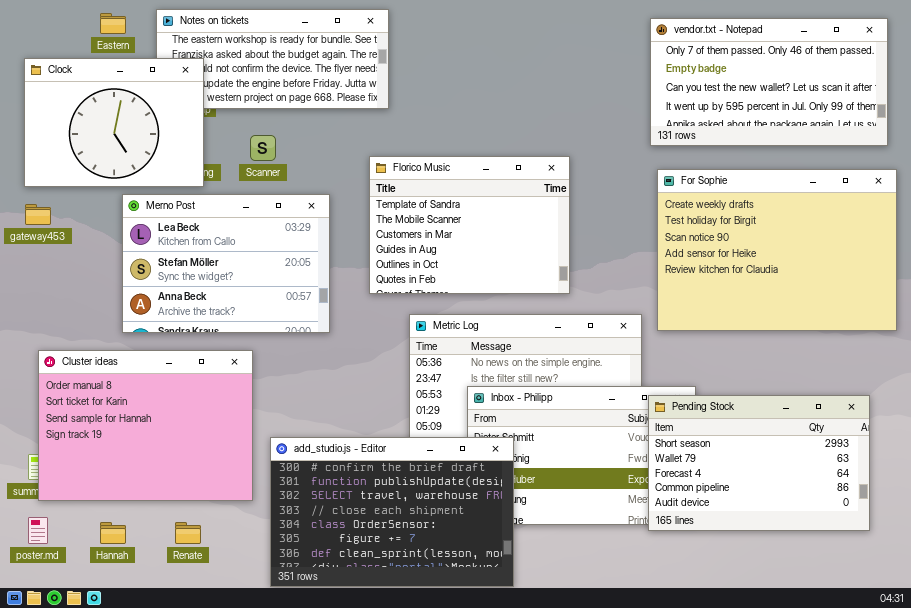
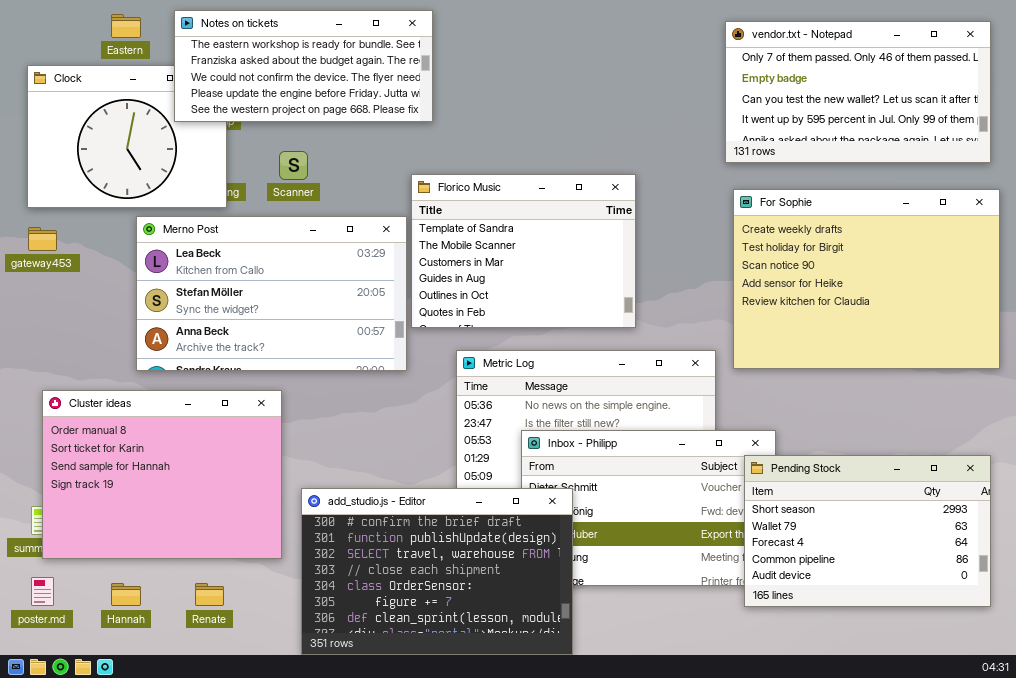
Notes on tickets: [156,9,389,109] -> [174,10,433,122], raised
Merno Post: [122,194,330,333] -> [136,216,407,371], resized
Pending Stock: [648,395,870,531] -> [744,455,991,607], moved

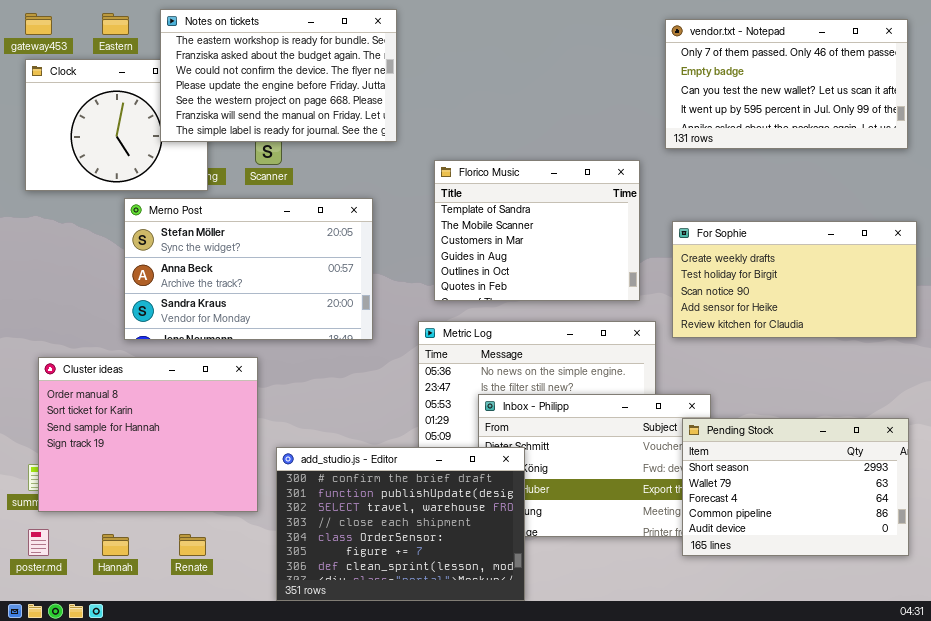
Notes on tickets: [174,10,433,122] -> [160,9,397,142], resized
Florico Music: [411,174,636,328] -> [434,160,640,301], moved
For Sophie: [733,189,1000,369] -> [672,221,917,338], resized
Merno Post: [136,216,407,371] -> [124,198,373,340], scrolled down 1 row
gateway453: [28,227,57,251] -> [25,13,52,35], moved

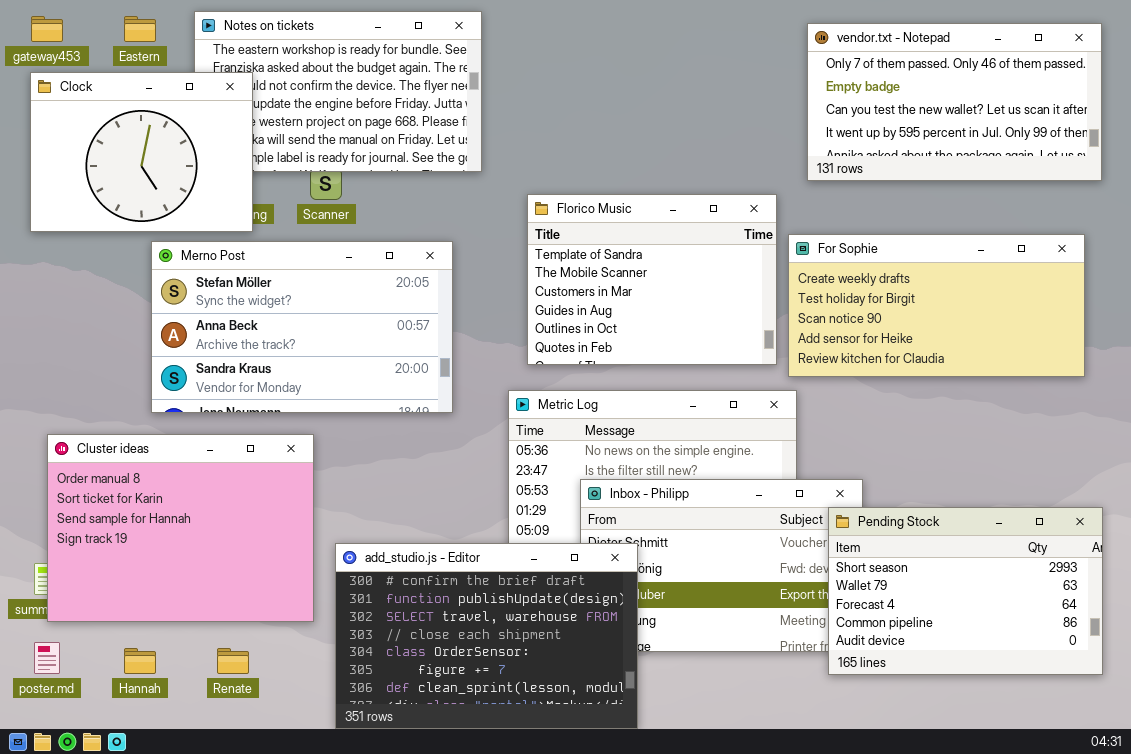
Clock: [25,59,208,191] -> [30,72,253,232], raised
For Sophie: [672,221,917,338] -> [788,234,1085,377], moved

